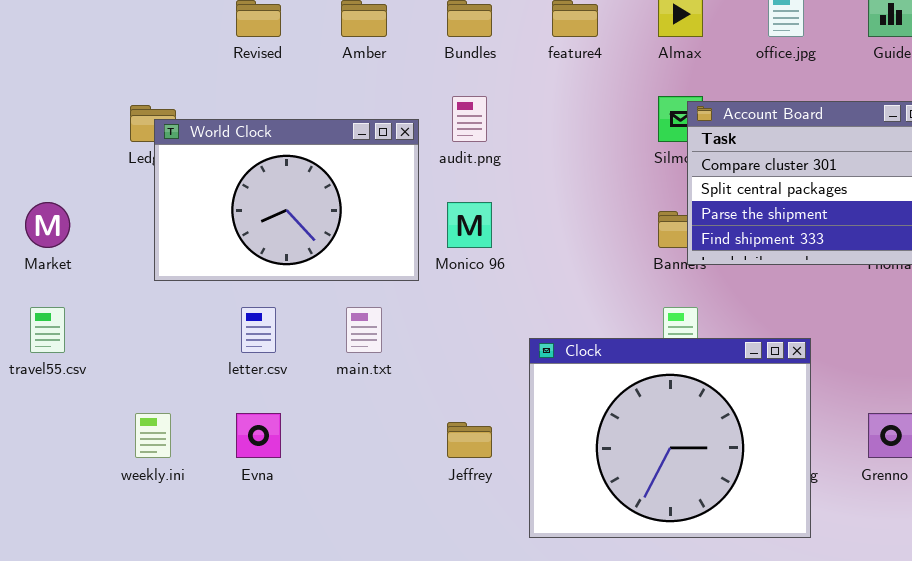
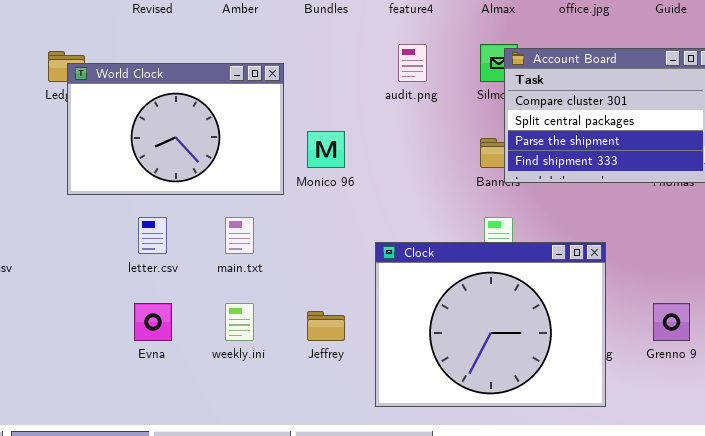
audit.png: [452,96,487,142] -> [398,44,427,82], moved
weekly.ini: [135,413,171,458] -> [225,303,254,341], moved

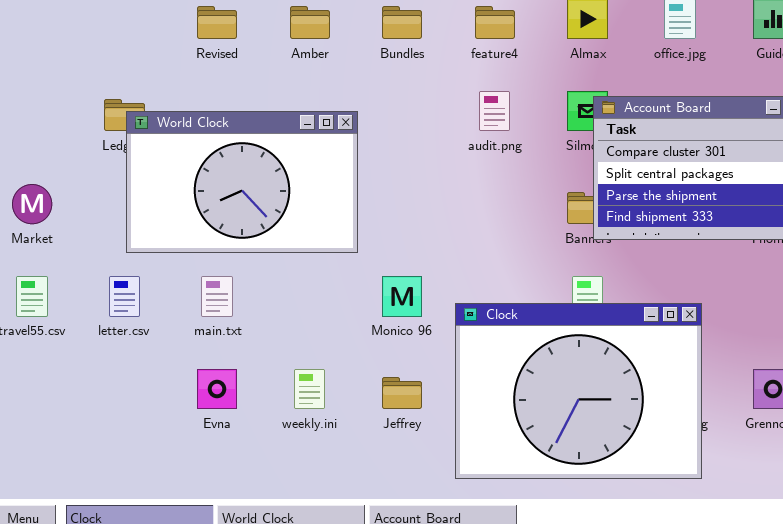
Monico 96: [307,131,345,168] -> [382,276,422,317], moved
letter.csv: [138,217,167,254] -> [109,276,140,317], moved
main.txt: [225,217,254,254] -> [201,276,233,317], moved

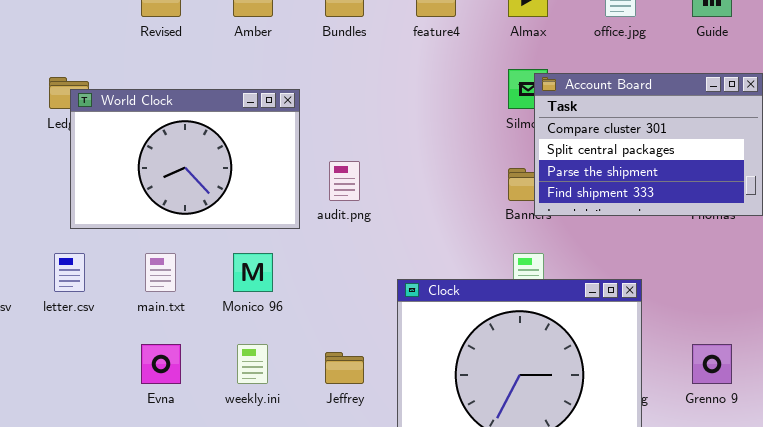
audit.png: [479,91,510,131] -> [329,161,360,201], moved
Monico 96: [382,276,422,317] -> [233,253,273,292], moved

